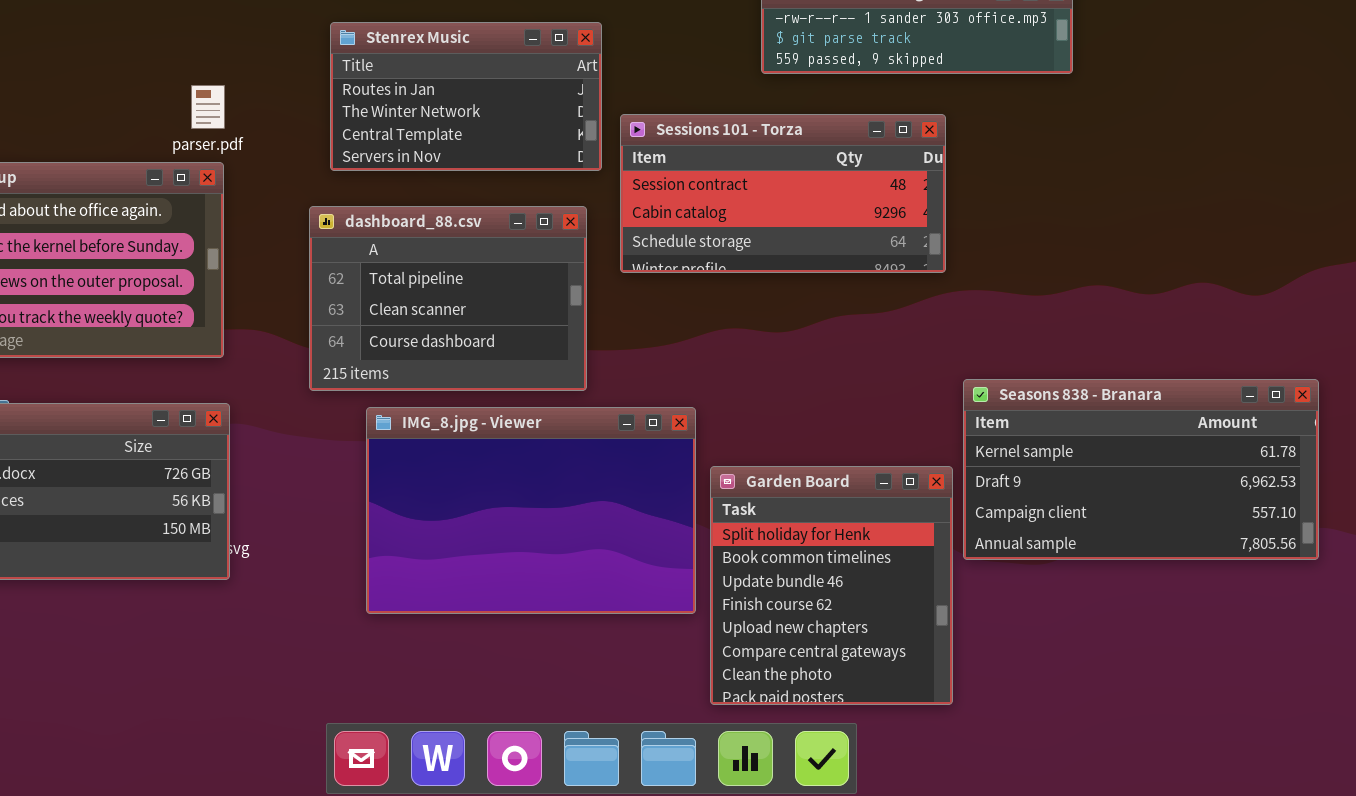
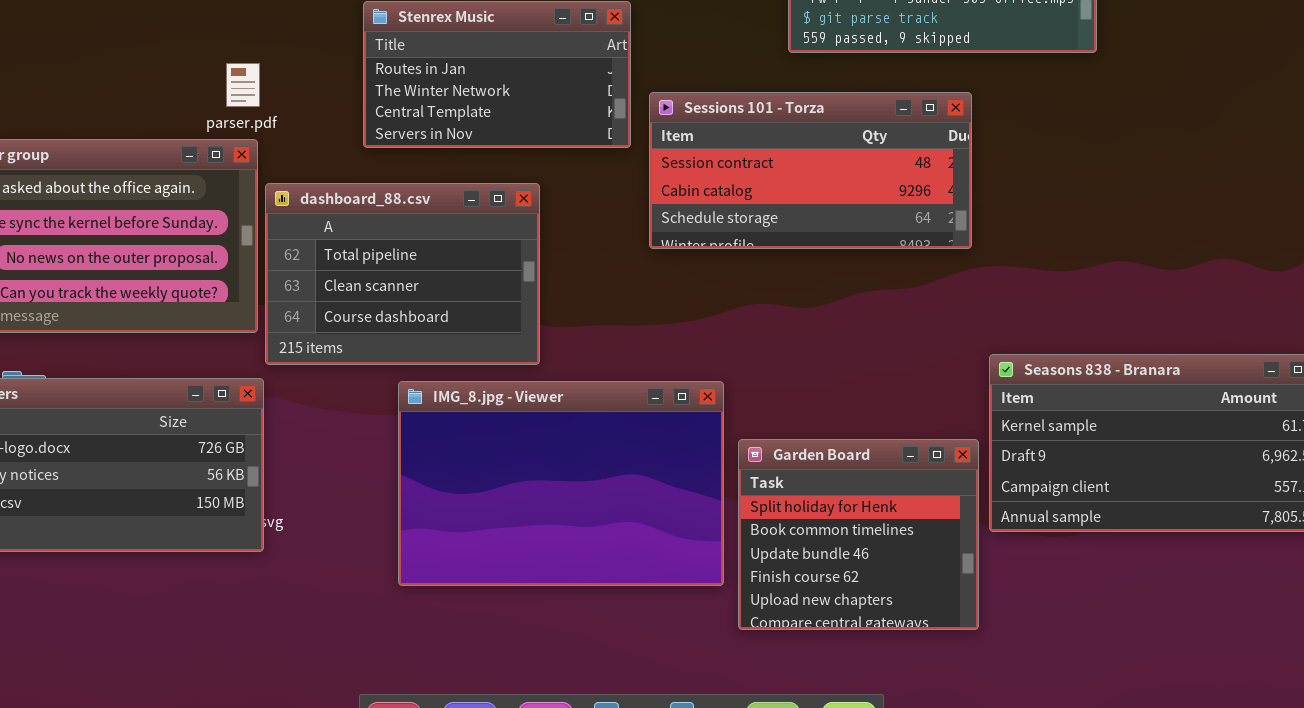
dashboard_88.csv: [309,206,587,391] -> [265,183,540,365], moved
Garden Board: [710,466,953,705] -> [738,439,979,630], resized

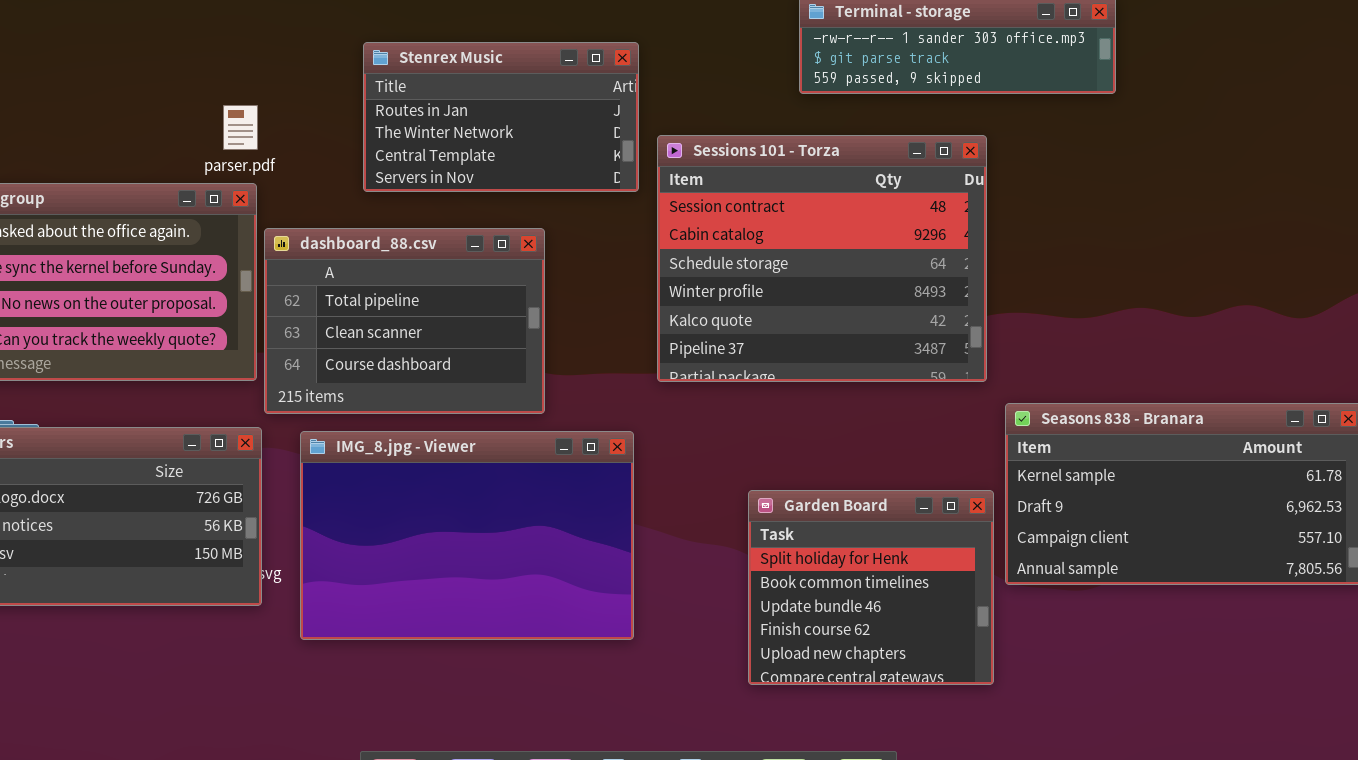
Sessions 101 - Torza: [649,92,972,249] -> [657,135,987,382], resized
IMG_8.jpg - Viewer: [398,381,724,586] -> [300,431,634,640], moved

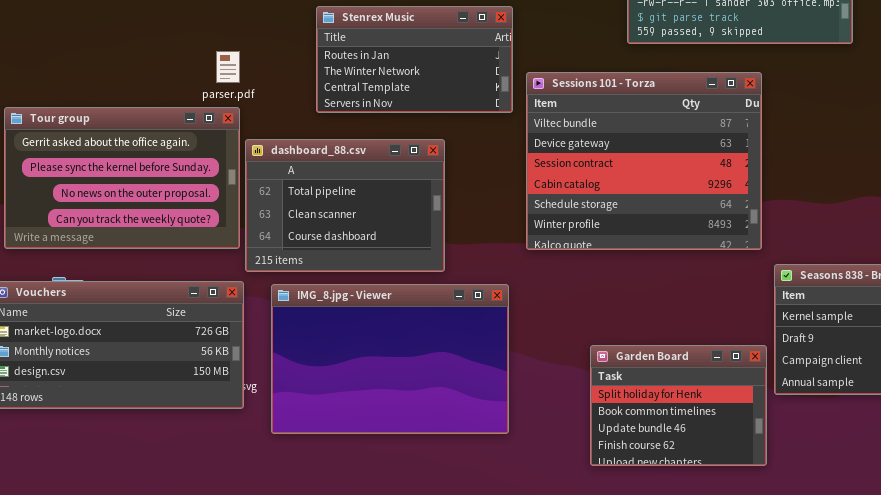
Sessions 101 - Torza: [657,135,987,382] -> [526,72,762,250], scrolled up 2 rows
Garden Board: [748,490,994,685] -> [590,345,767,466], resized

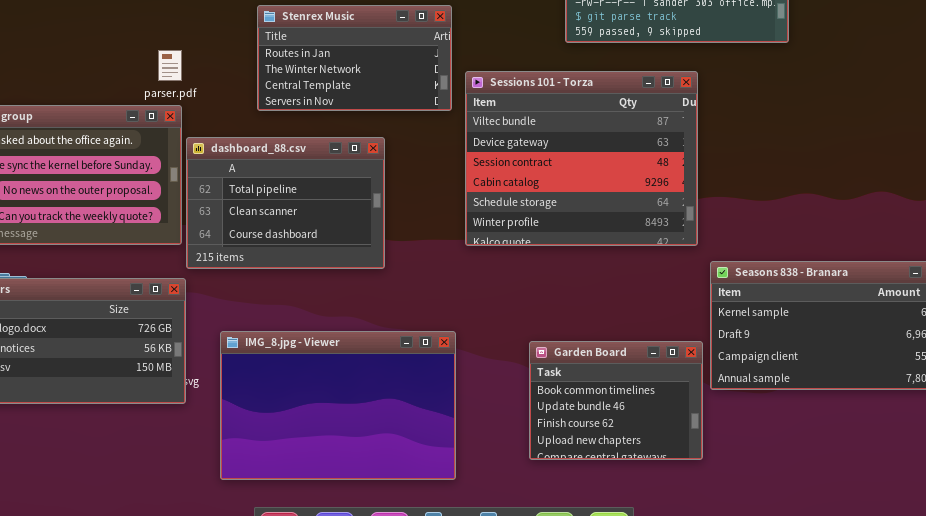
IMG_8.jpg - Viewer: [271,284,509,434] -> [220,331,456,480], moved
Garden Board: [590,345,767,466] -> [529,341,703,460], scrolled down 1 row

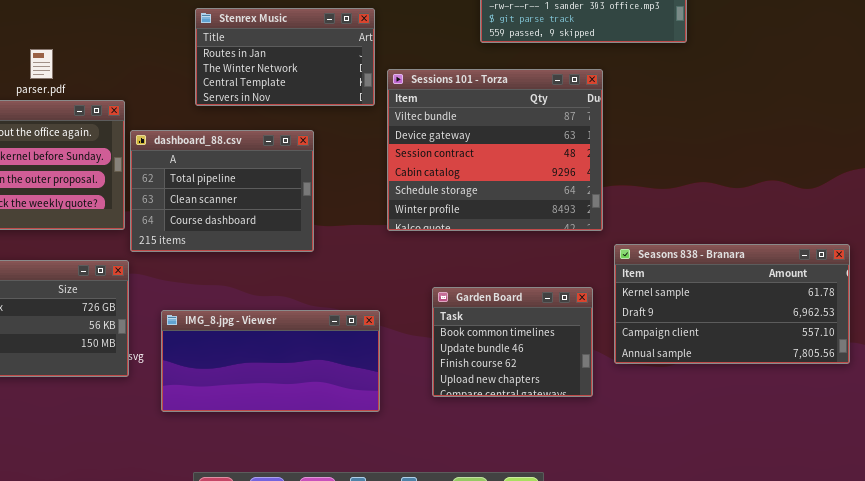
parser.pdf: [158,50,182,81] -> [30,49,53,79], moved
IMG_8.jpg - Viewer: [220,331,456,480] -> [161,310,380,412], resized
Garden Board: [529,341,703,460] -> [432,287,593,397], moved

